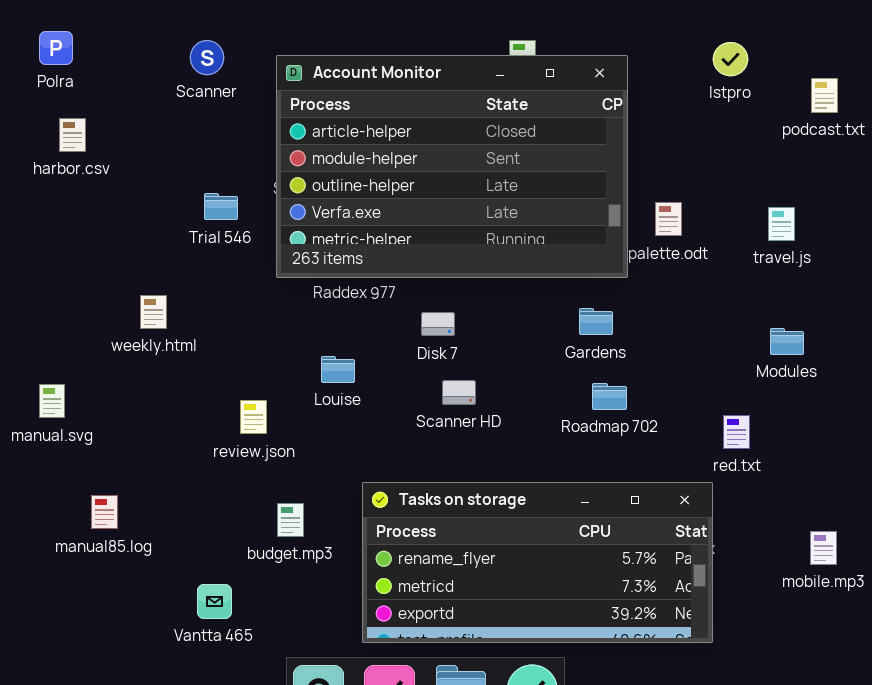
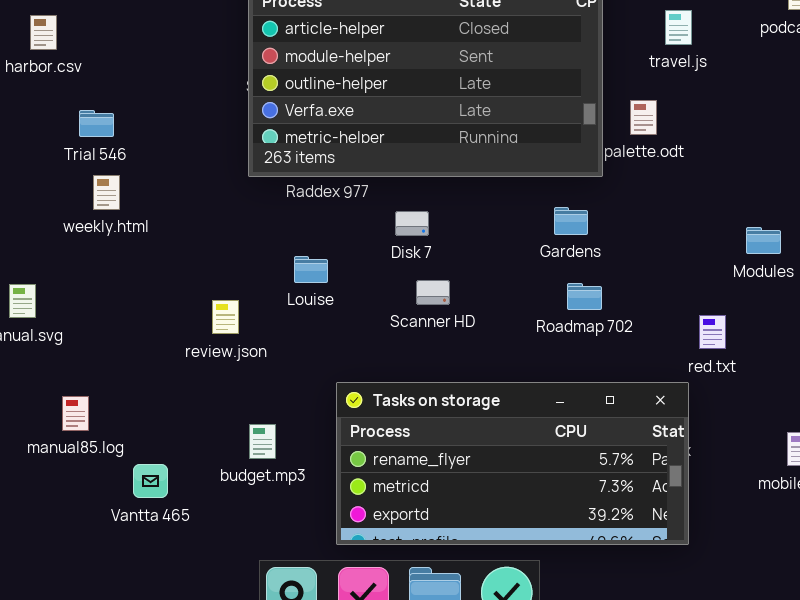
Trial 546: [204,193,238,220] -> [79,110,114,137], moved
travel.js: [768,207,795,241] -> [665,10,692,45], moved
weekly.html: [140,295,167,329] -> [93,175,120,210], moved
budget.mp3: [277,503,304,537] -> [249,424,276,459], moved
Vantta 465: [197,584,232,619] -> [133,464,168,498], moved

